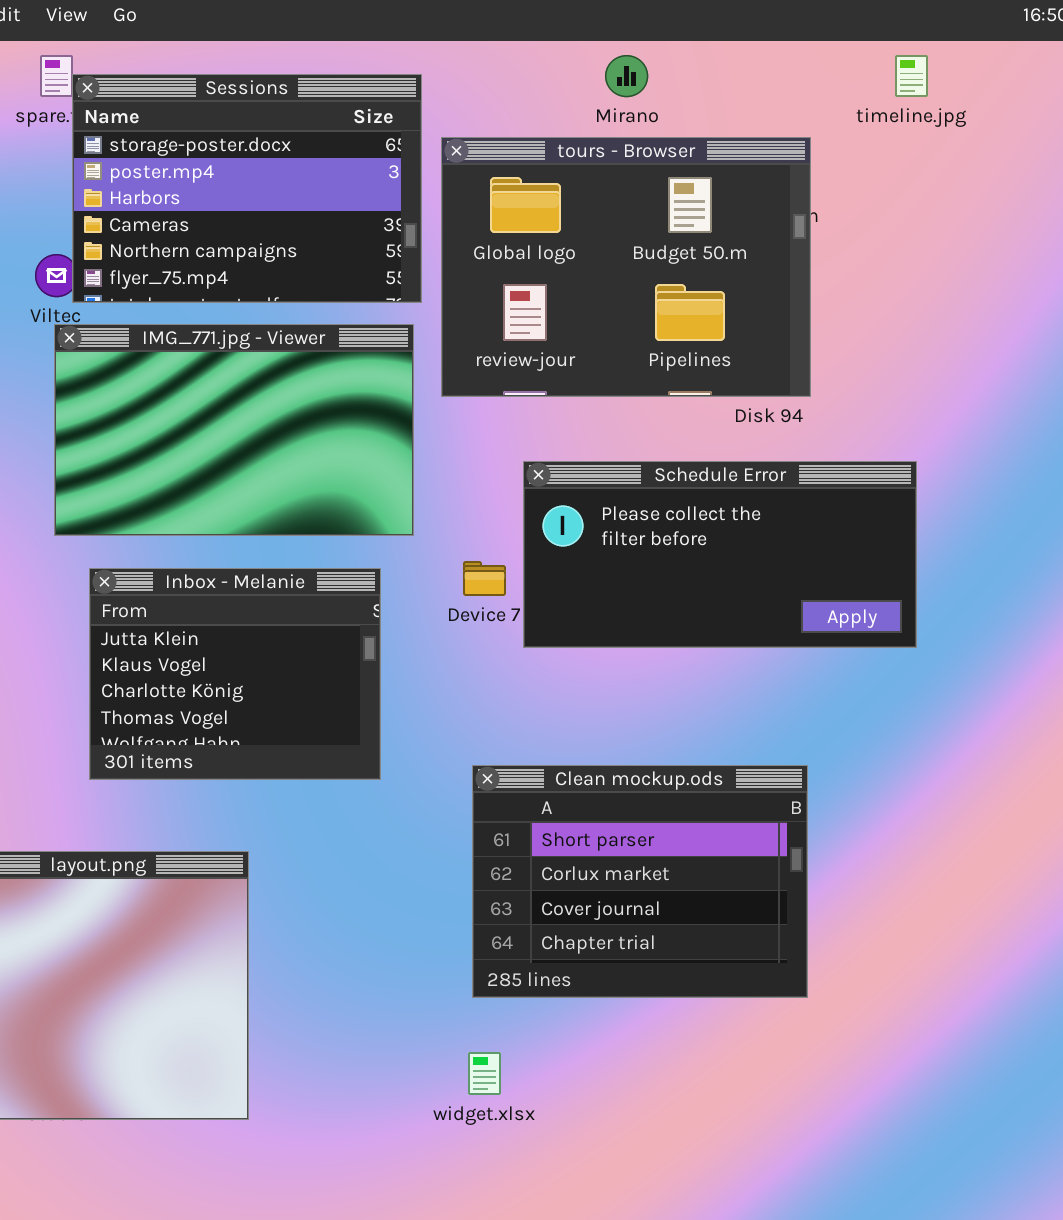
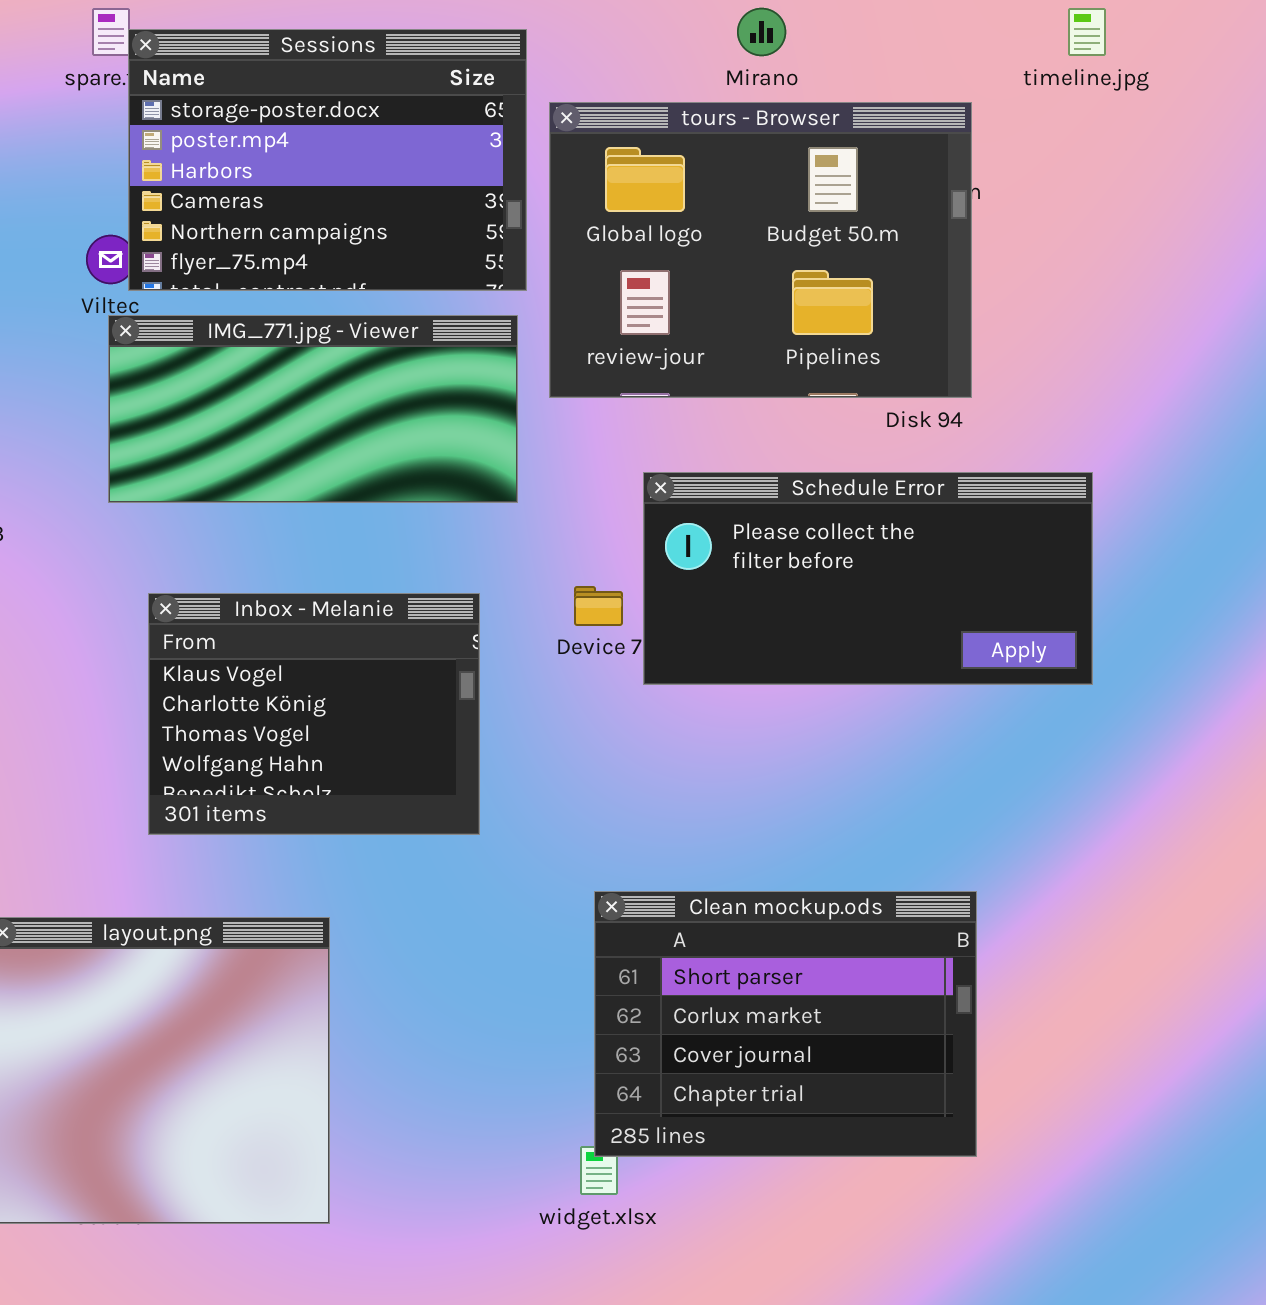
IMG_771.jpg - Viewer: [54,324,414,536] -> [108,315,518,503], resized
Inbox - Melanie: [89,568,381,780] -> [148,593,480,835], scrolled down 1 row
Clean mockup.ods: [472,765,808,998] -> [594,891,977,1157], moved

